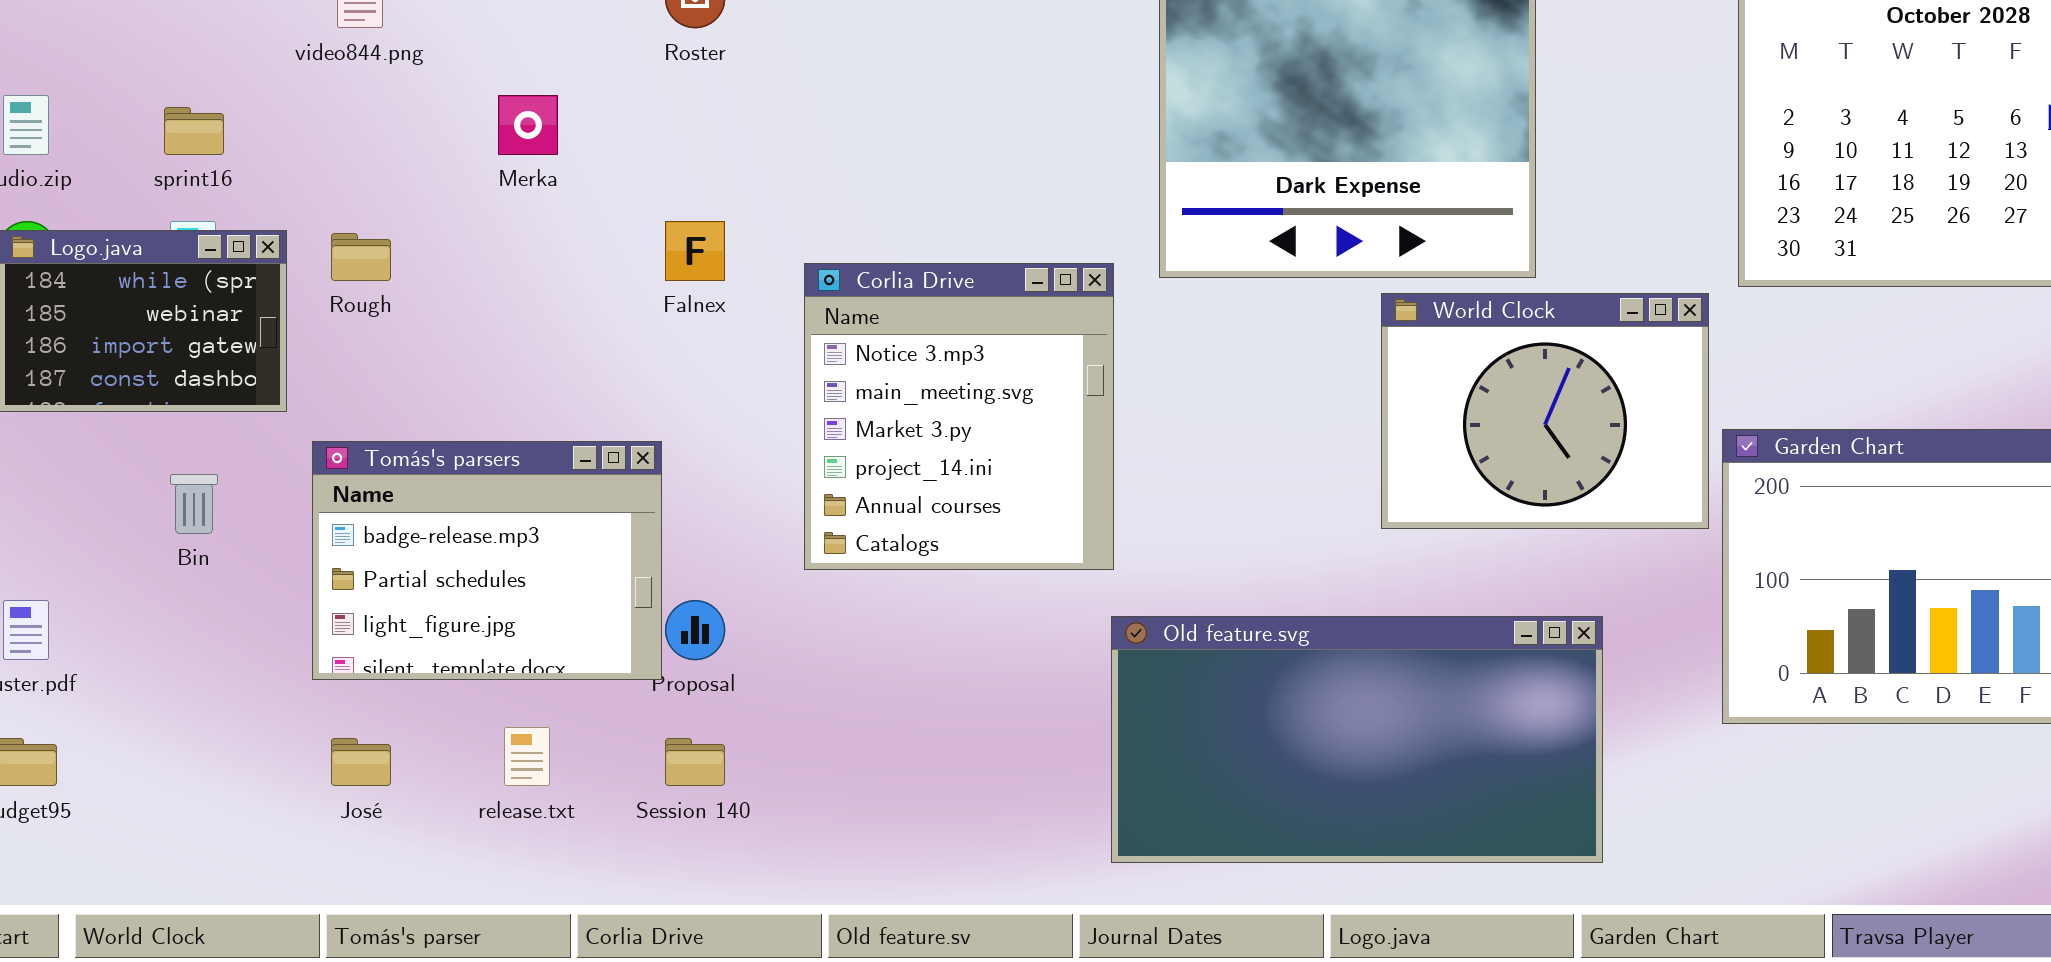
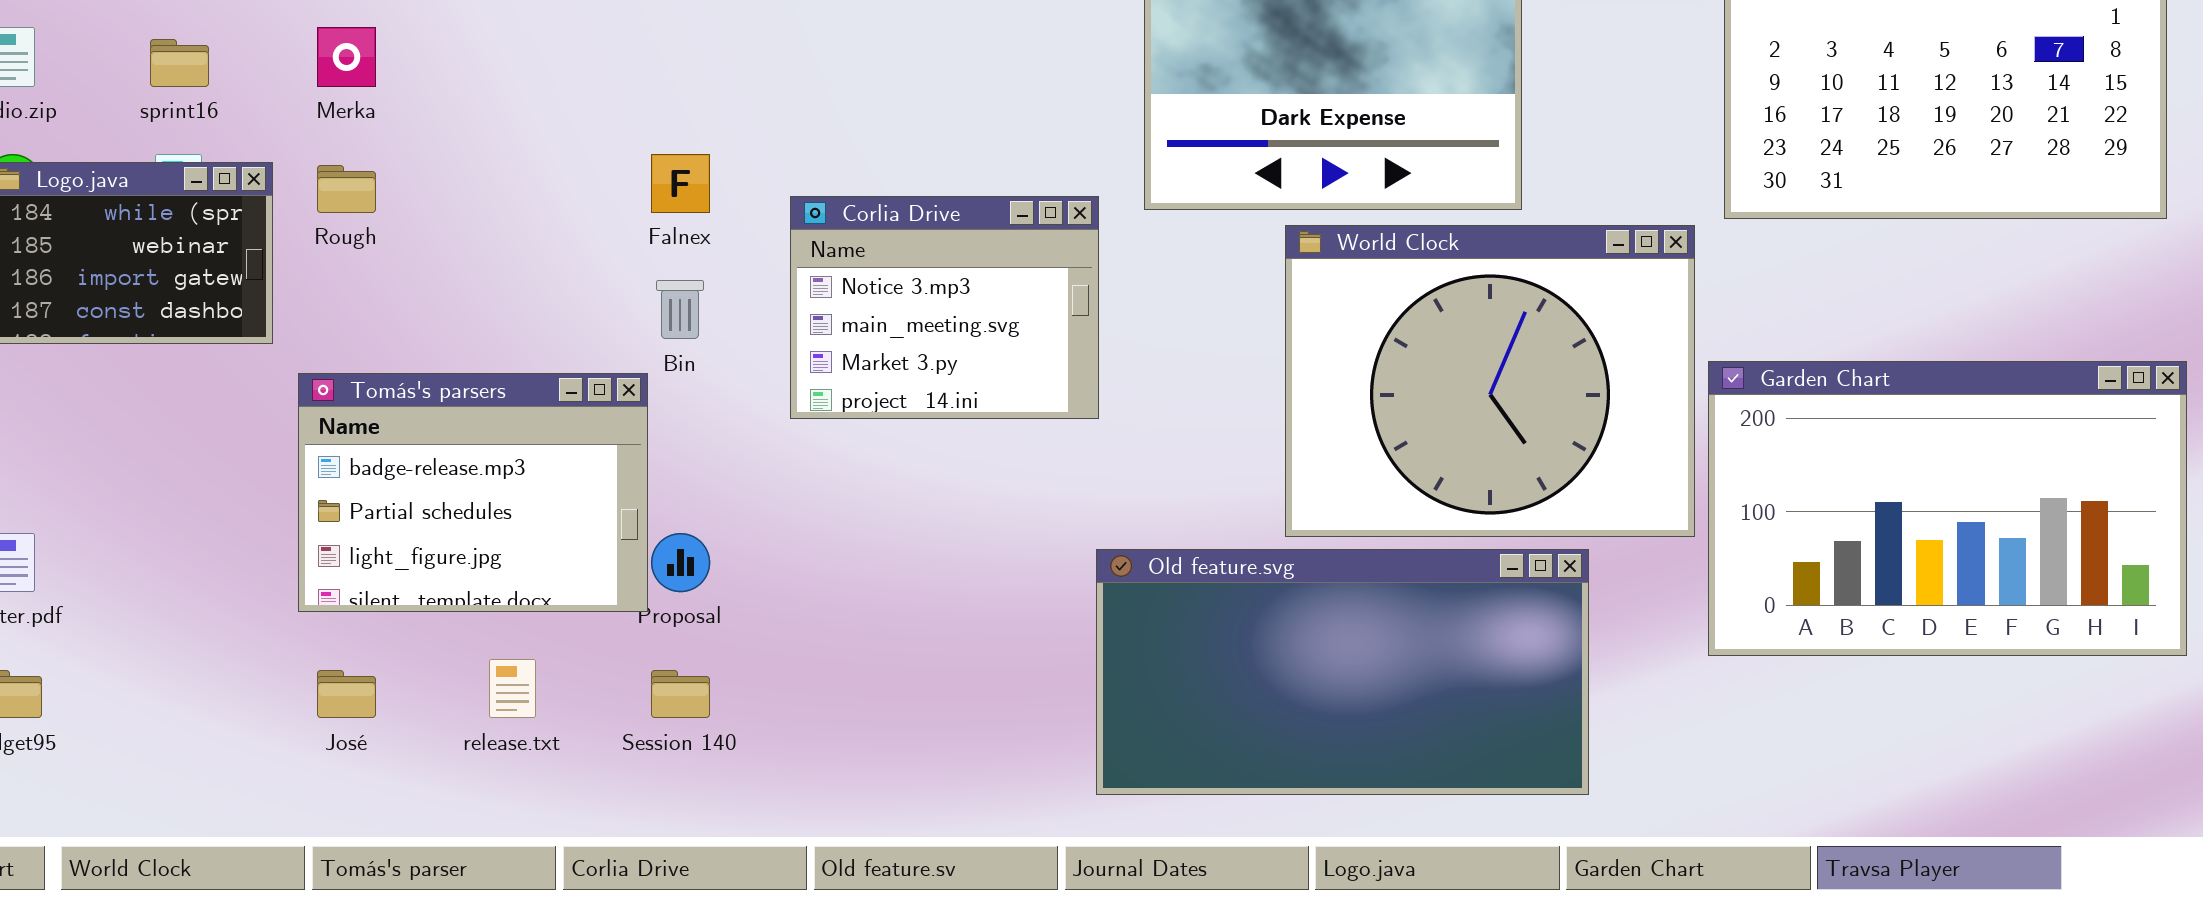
Merka: [498,95,558,155] -> [317,27,376,87], moved
Corlia Drive: [804,263,1114,570] -> [790,196,1099,419], resized
World Clock: [1381,293,1709,529] -> [1285,225,1695,537], resized
Bin: [170,474,218,534] -> [656,280,704,339], moved

